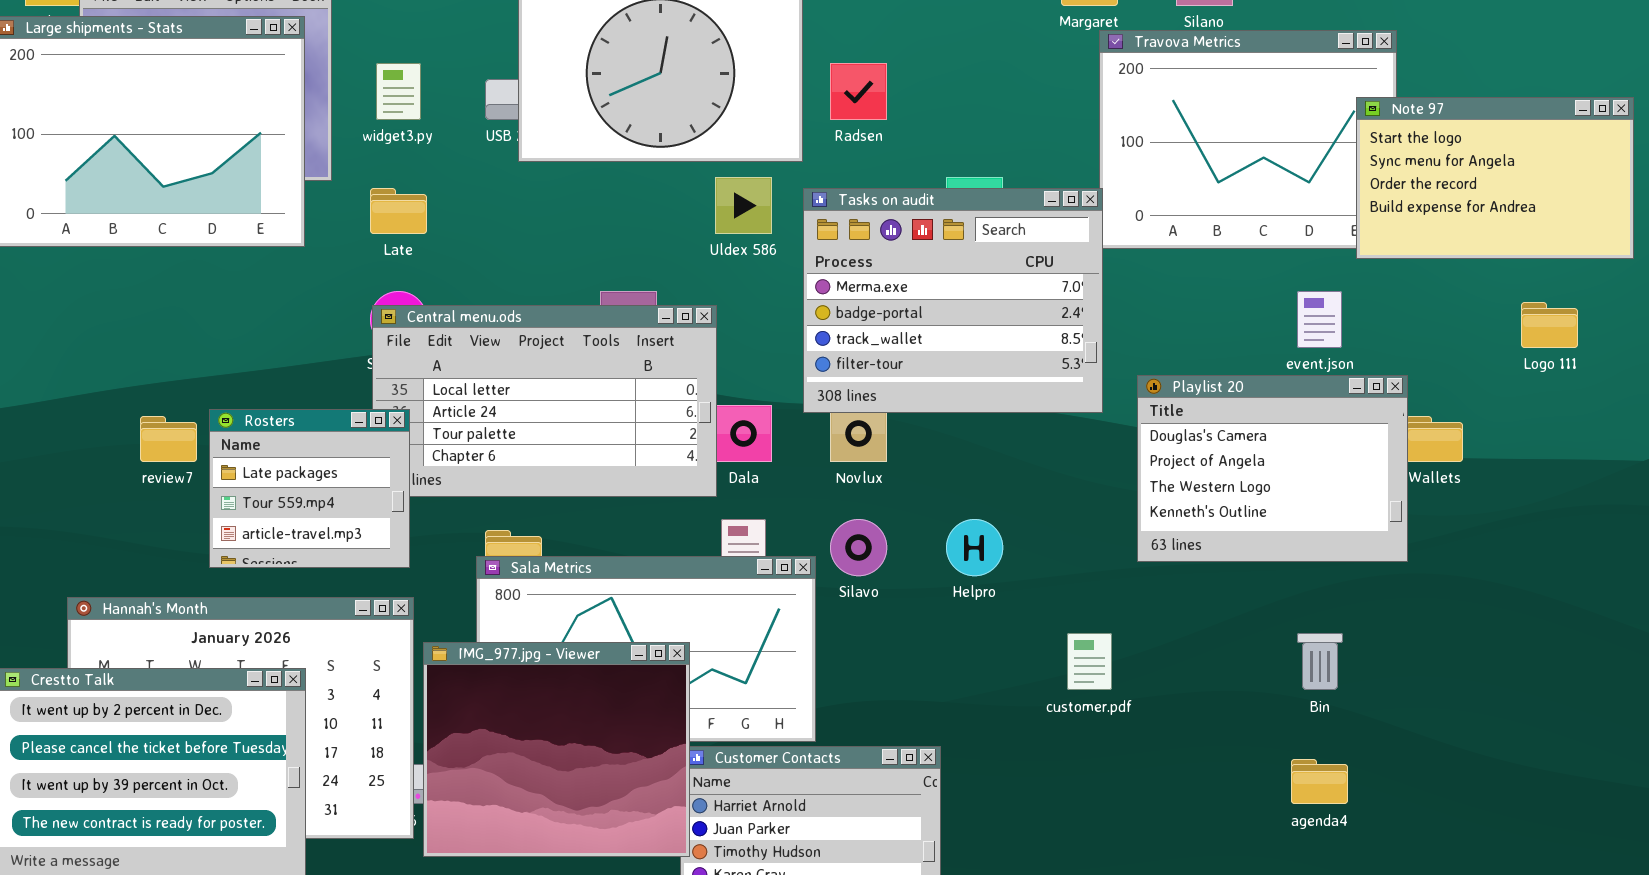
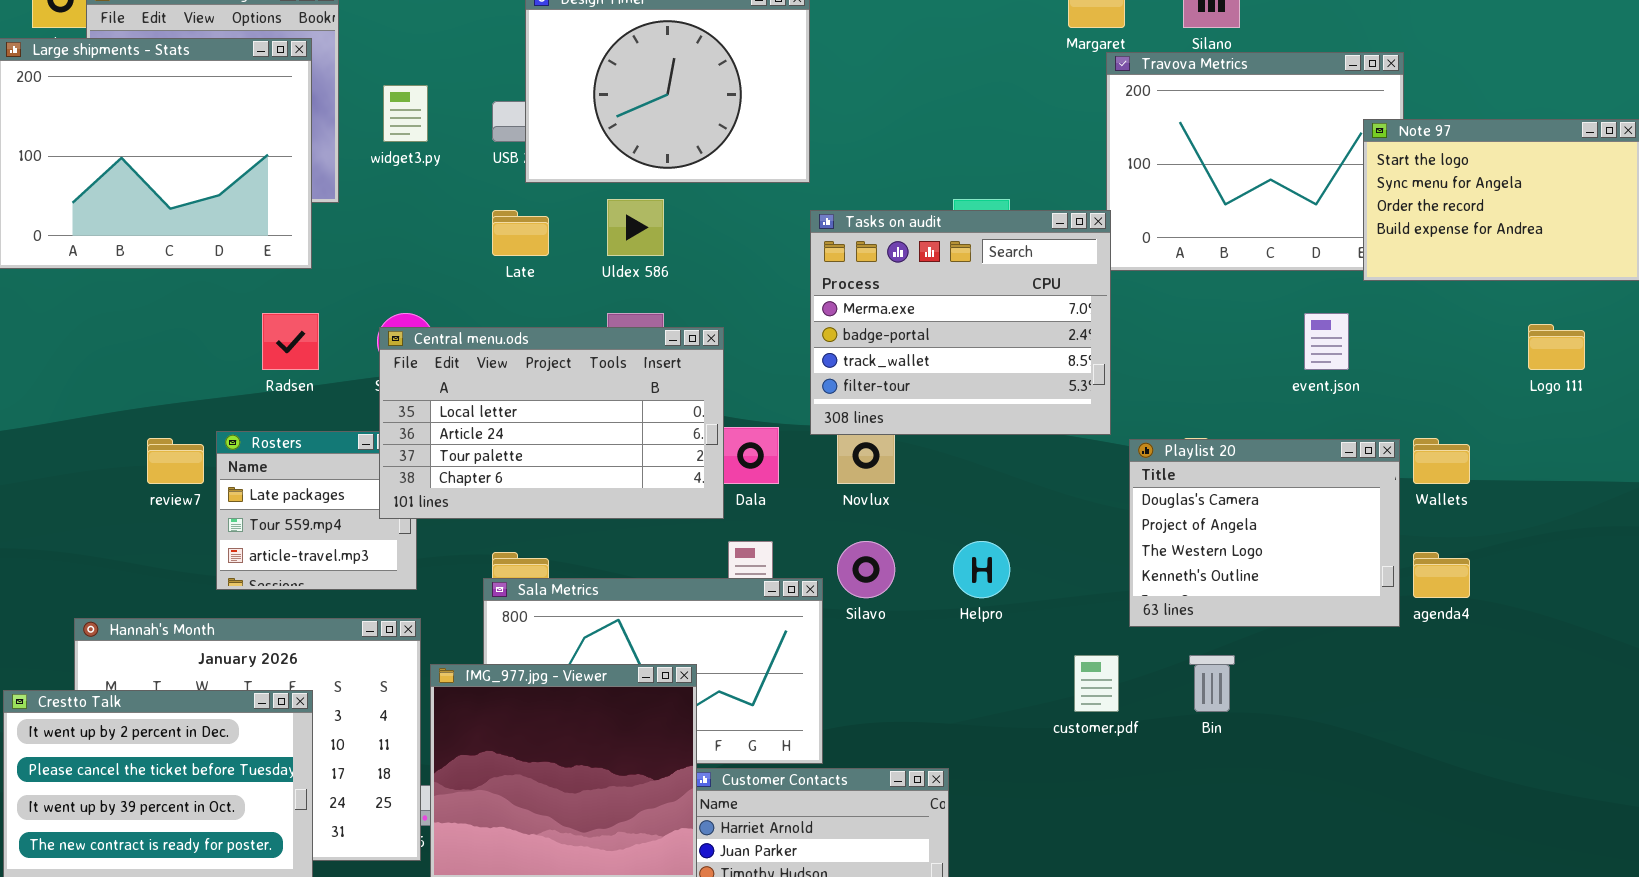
Radsen: [830,63,887,120] -> [262,313,319,370], moved
Uldex 586: [715,177,772,234] -> [607,199,664,256], moved
Late: [370,188,427,234] -> [492,210,549,256], moved
Central menu.ods: [372,305,717,497] -> [379,327,724,519], raised
Playlist 20: [1137,375,1408,562] -> [1129,439,1400,627], moved
Bin: [1297,633,1343,690] -> [1189,655,1235,712], moved
agenda4: [1291,759,1348,804] -> [1413,552,1470,598], moved

